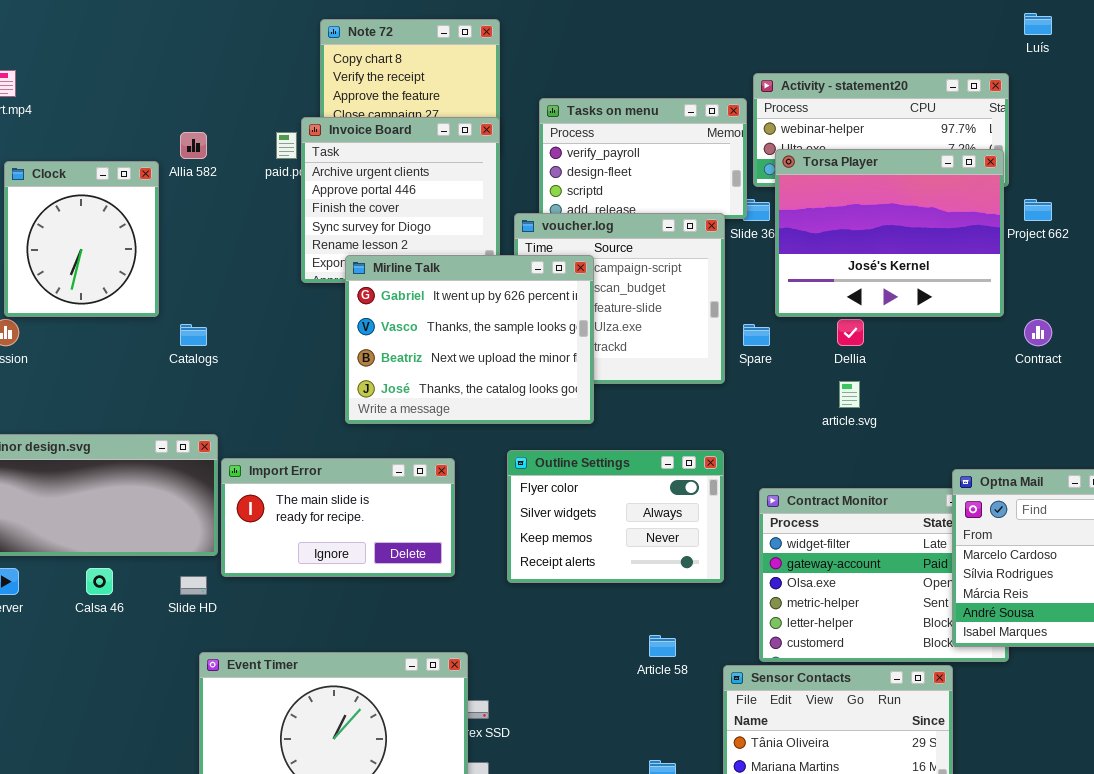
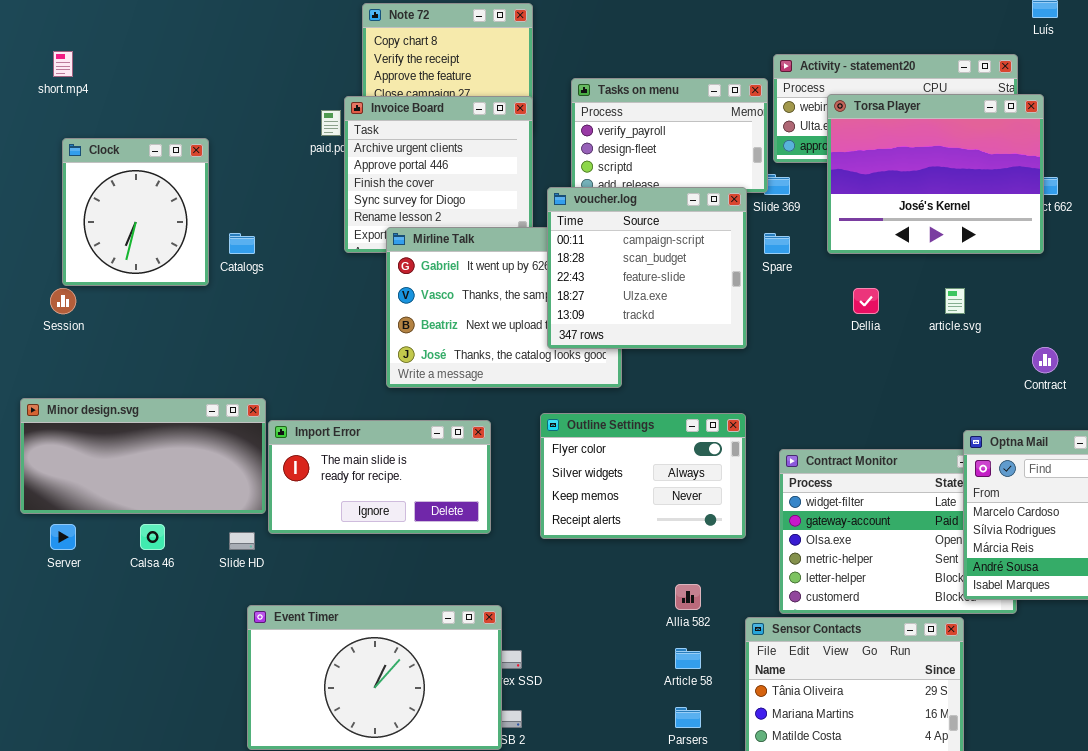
Allia 582: [180,132,207,159] -> [675,584,701,610], moved
Torsa Player: [775,149,1004,317] -> [827,94,1044,254], moved
voucher.log: [514,213,725,384] -> [547,187,747,349], raised
Contract: [1024,319,1052,346] -> [1032,347,1058,373], moved
Catalogs: [180,324,207,346] -> [229,233,255,254], moved
Spare: [743,324,770,346] -> [764,233,790,254], moved
article.svg: [839,381,860,408] -> [945,288,965,314], moved
Article 58: [649,635,676,657] -> [675,648,701,669], moved

